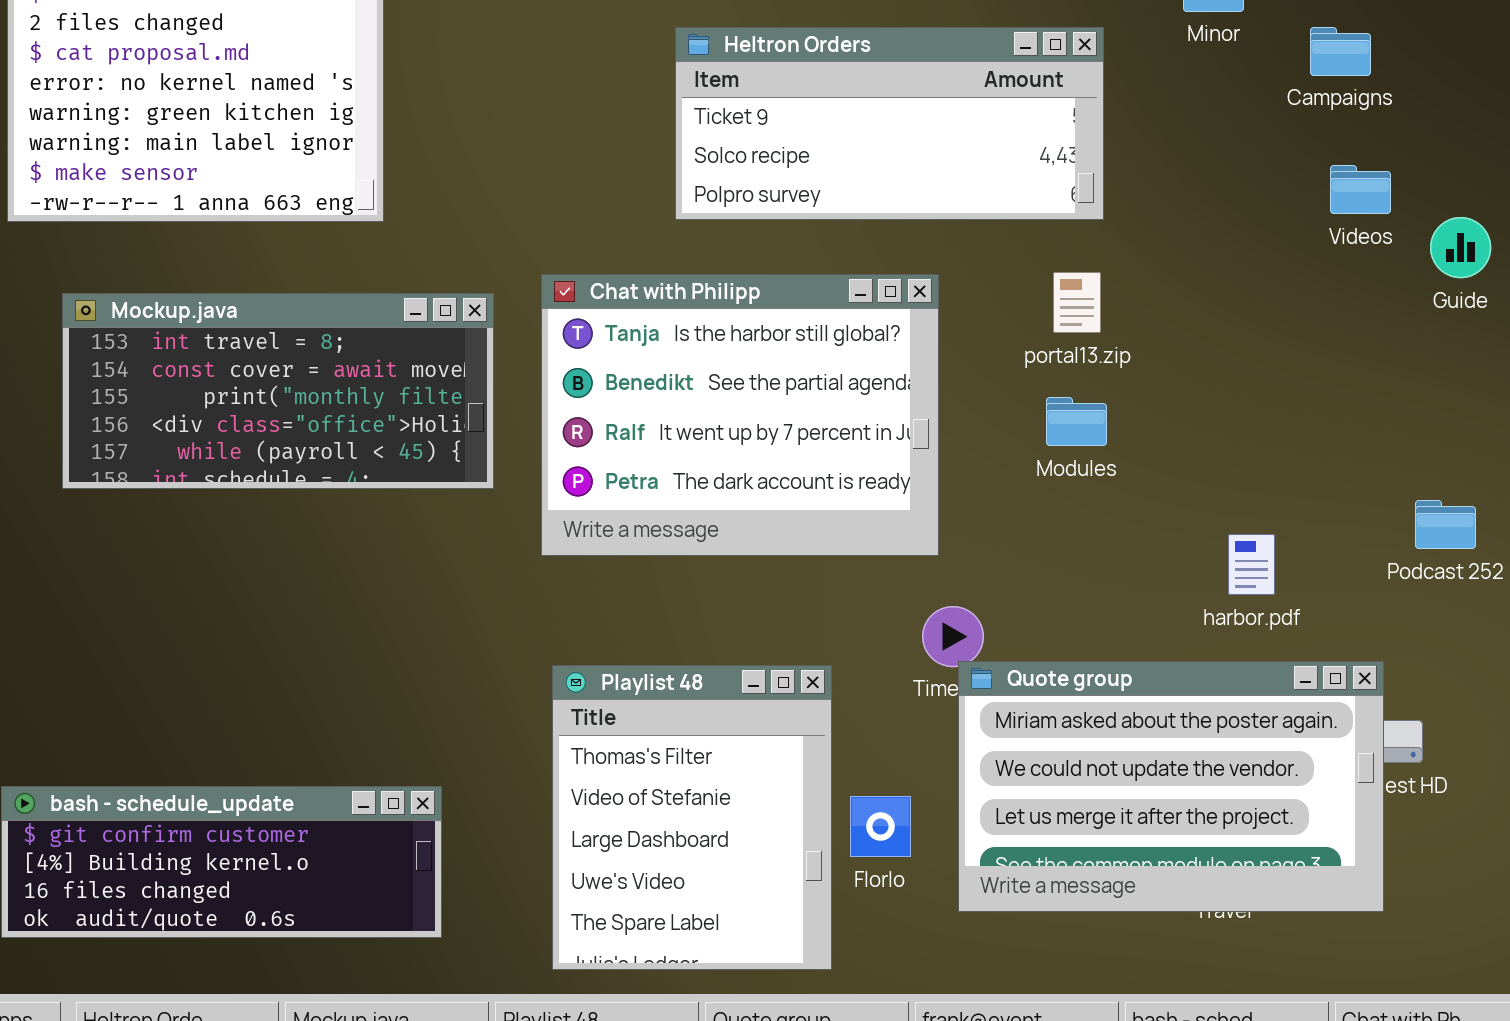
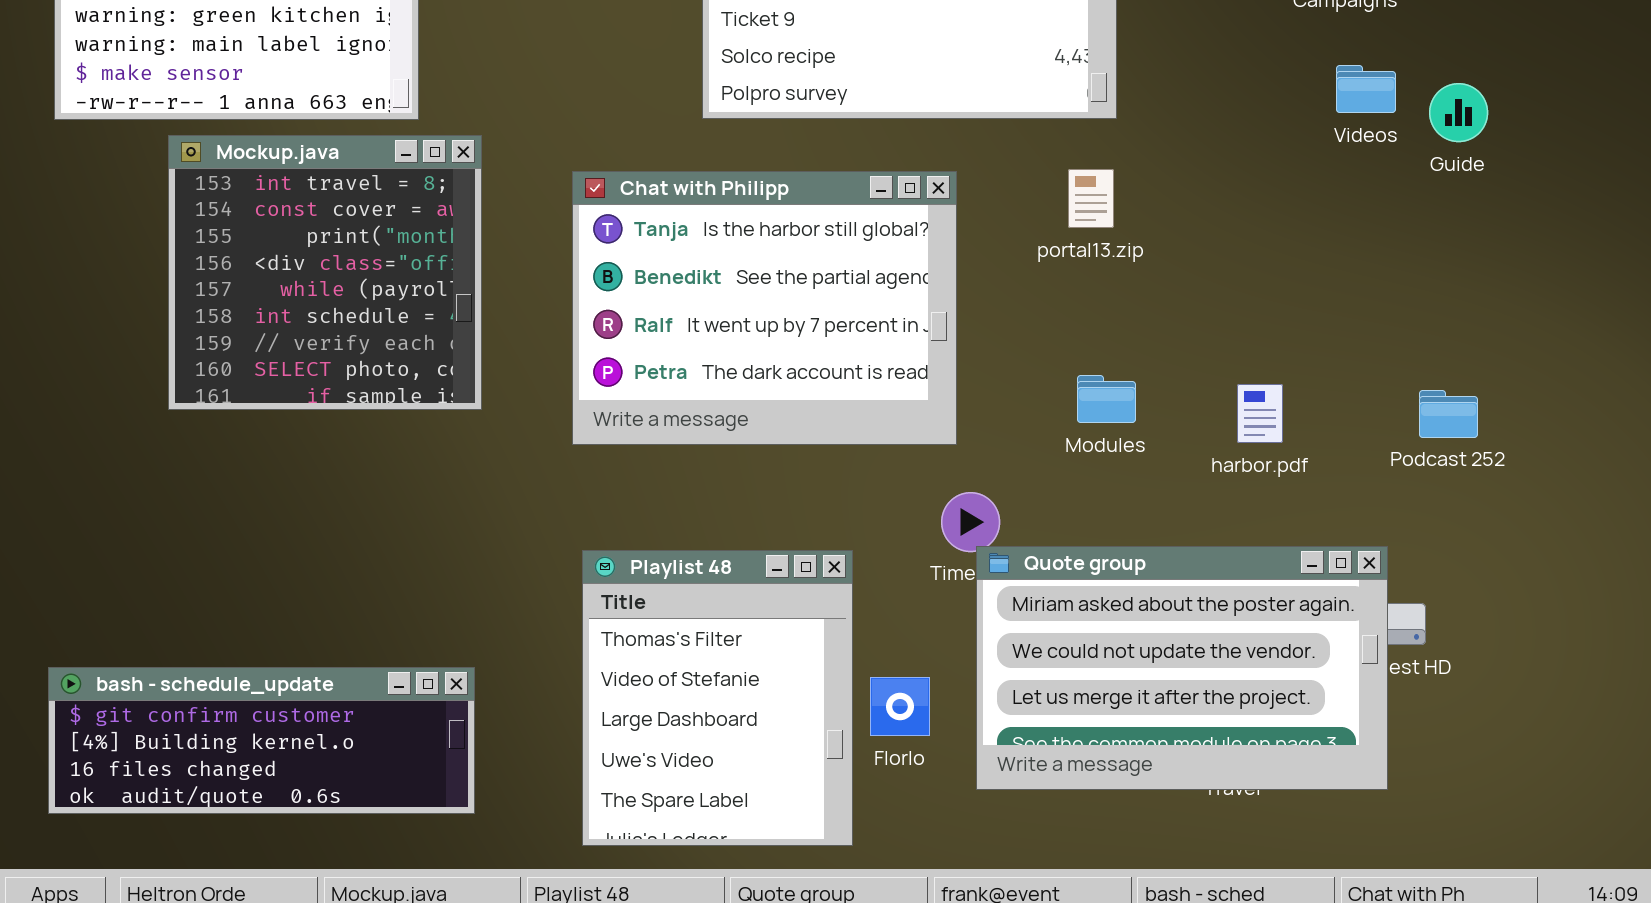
Guide: [1430,217,1491,278] -> [1429,83,1488,142], moved
Mockup.java: [62,293,494,489] -> [168,135,482,410], moved, resized
Modules: [1046,397,1107,446] -> [1077,375,1136,423], moved
harbor.pdf: [1228,534,1275,595] -> [1237,384,1283,443], moved

